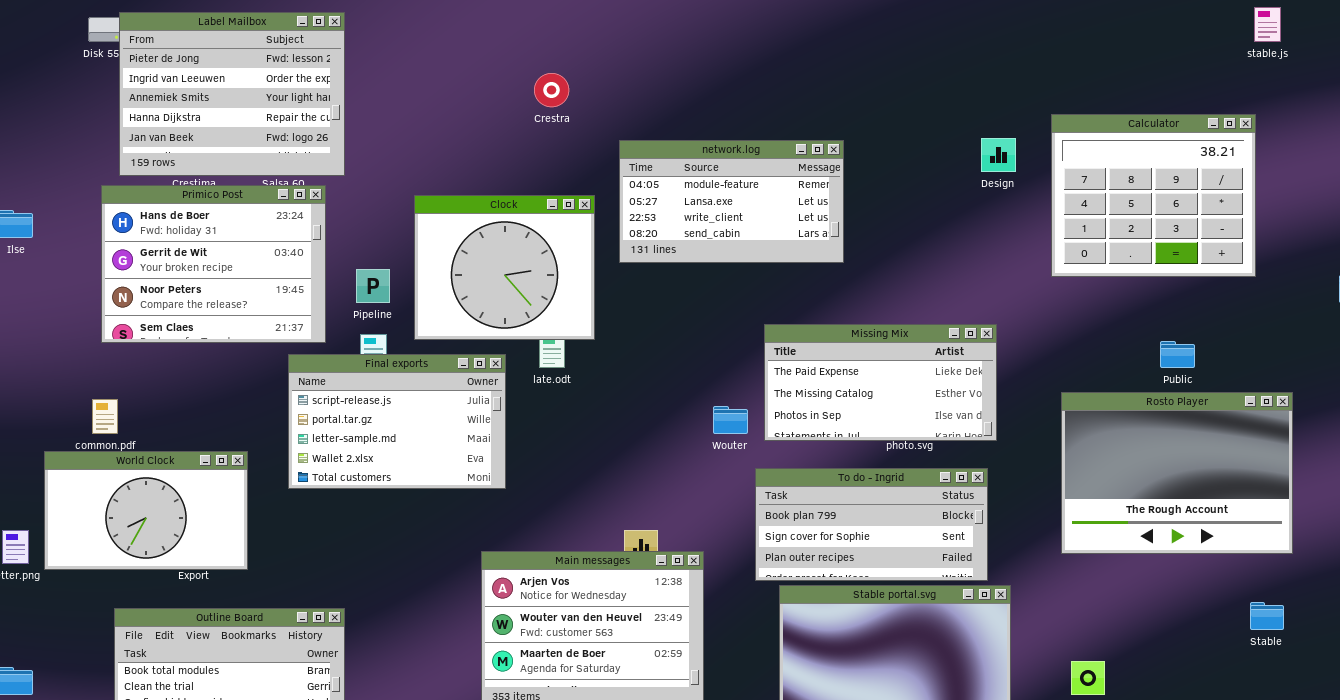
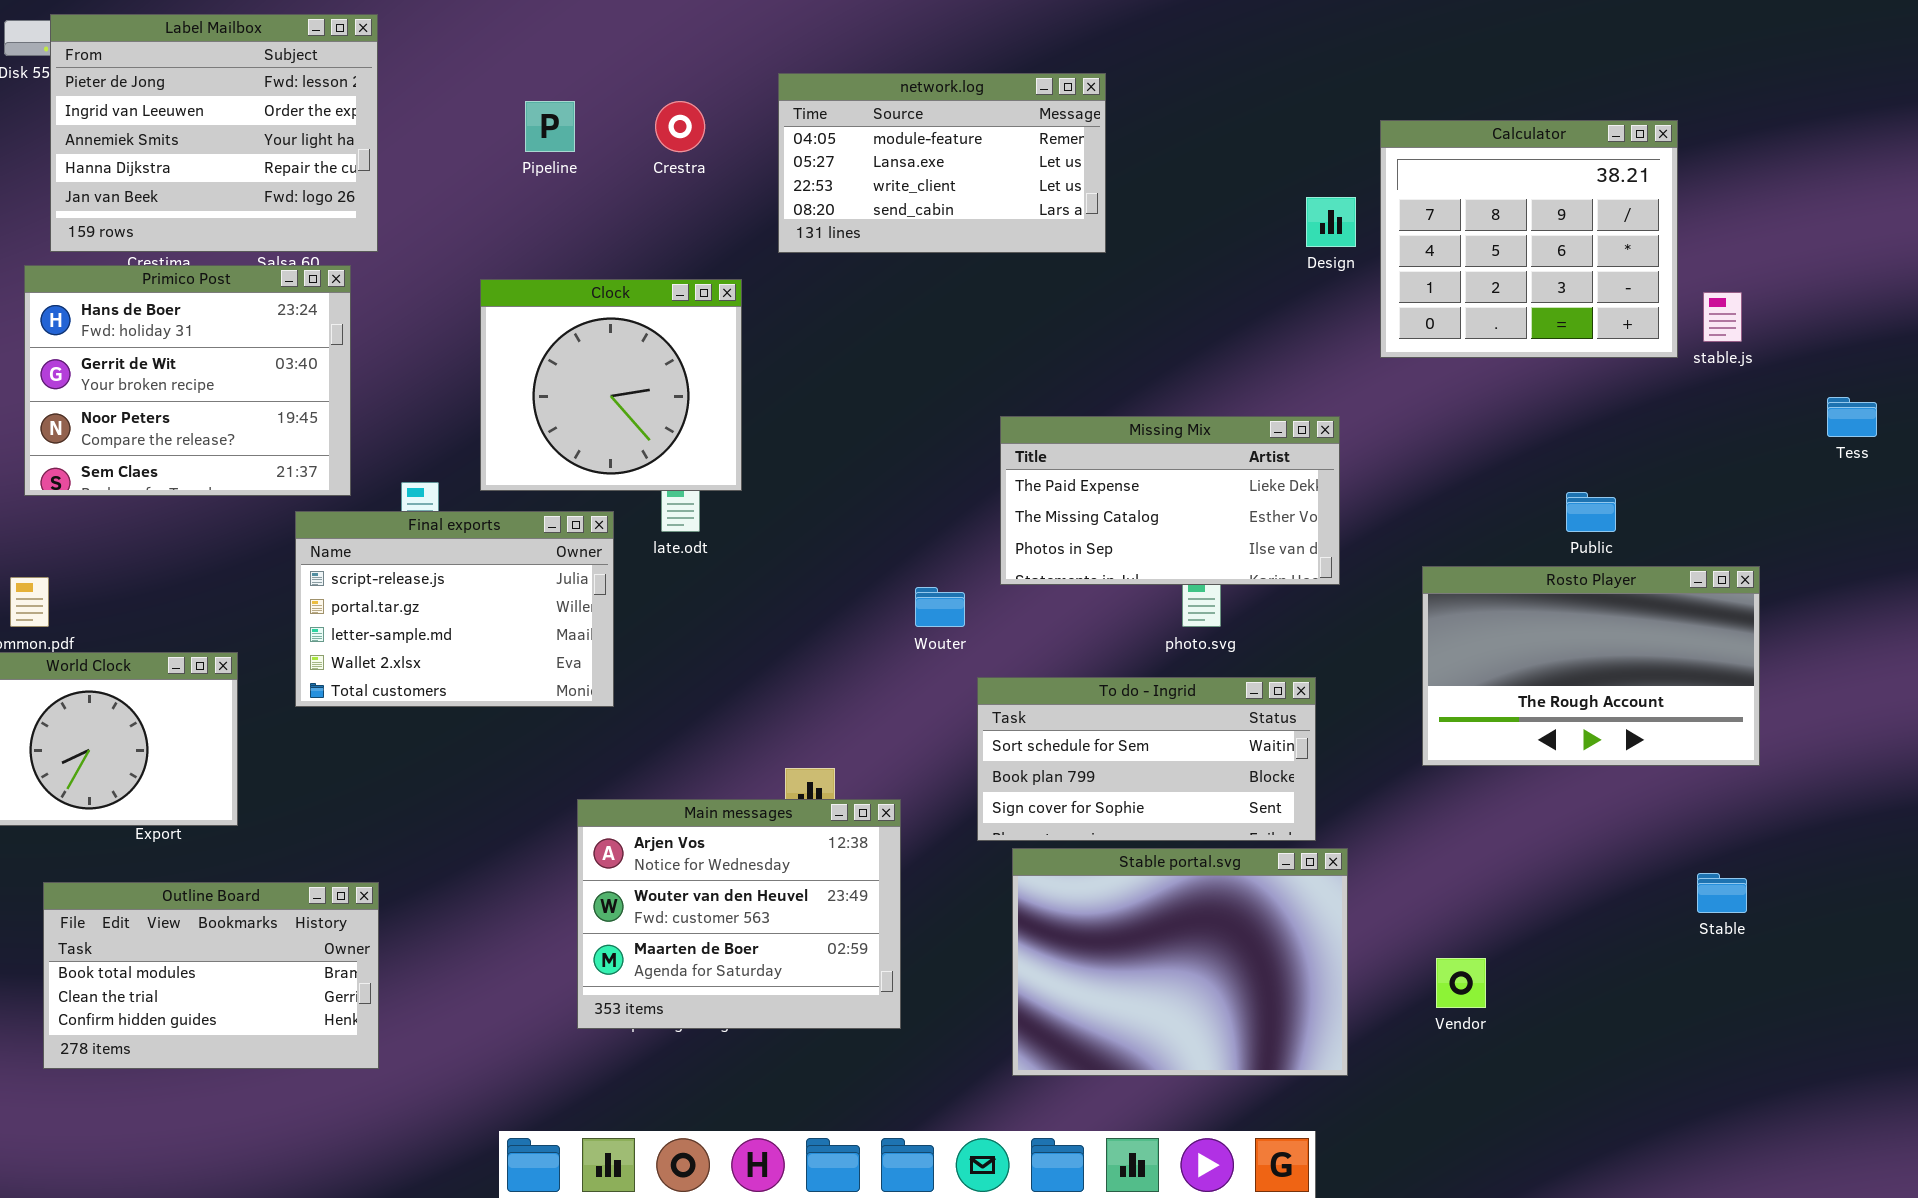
stable.js: [1254,7,1281,42] -> [1703,292,1742,342], moved
Calculator: [1051,114,1256,277] -> [1380,120,1678,358], moved
network.log: [619,140,844,263] -> [778,73,1106,253], moved
Pipeline: [356,269,390,303] -> [525,101,575,152], moved
Missing Mix: [764,324,997,441] -> [1000,416,1340,585], moved
Rosto Player: [1061,392,1293,554] -> [1422,566,1760,766], resized
To do - Ingrid: [755,468,988,581] -> [977,677,1316,841], scrolled up 1 row

